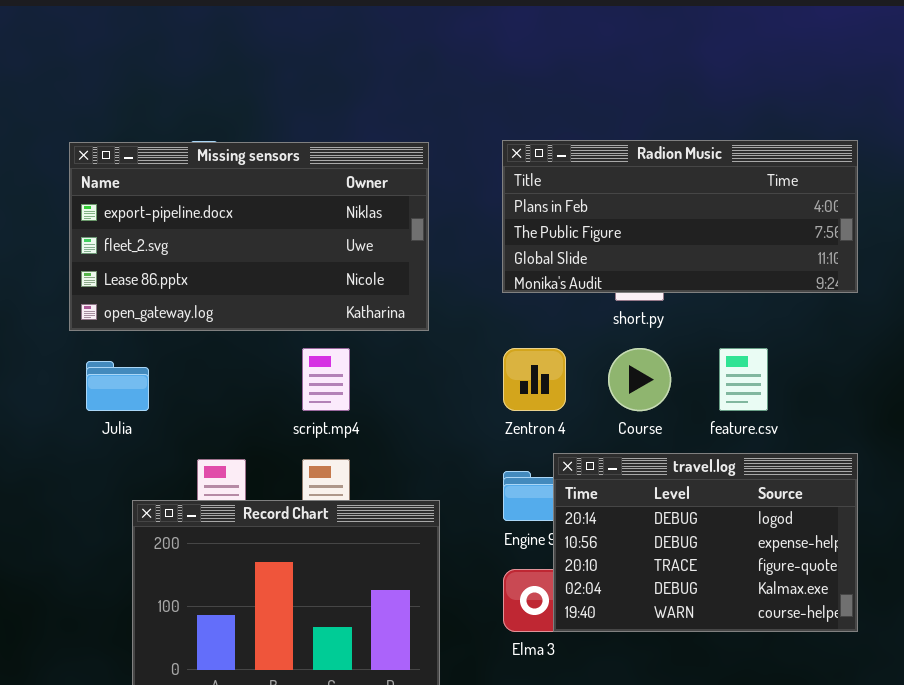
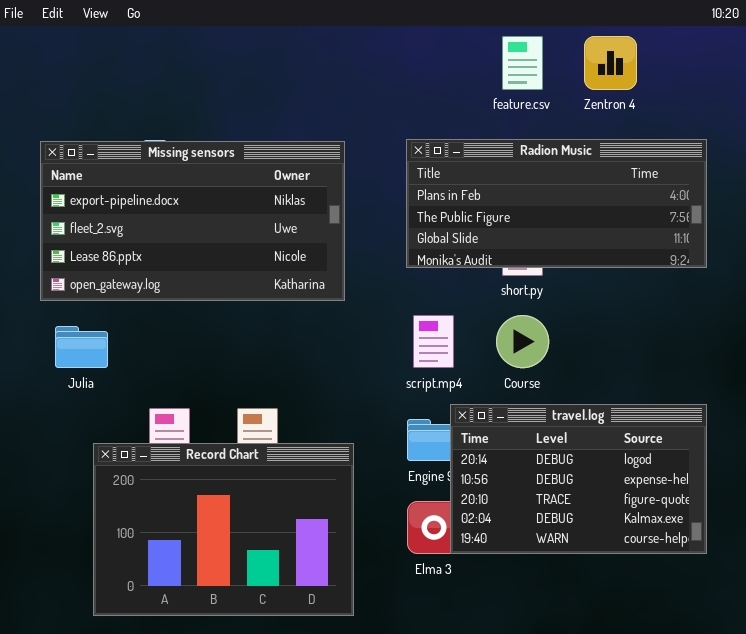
script.mp4: [302,348,350,411] -> [413,315,454,368], moved
Zentron 4: [503,348,566,411] -> [584,36,637,90], moved
feature.csv: [719,348,768,411] -> [502,36,543,90], moved

